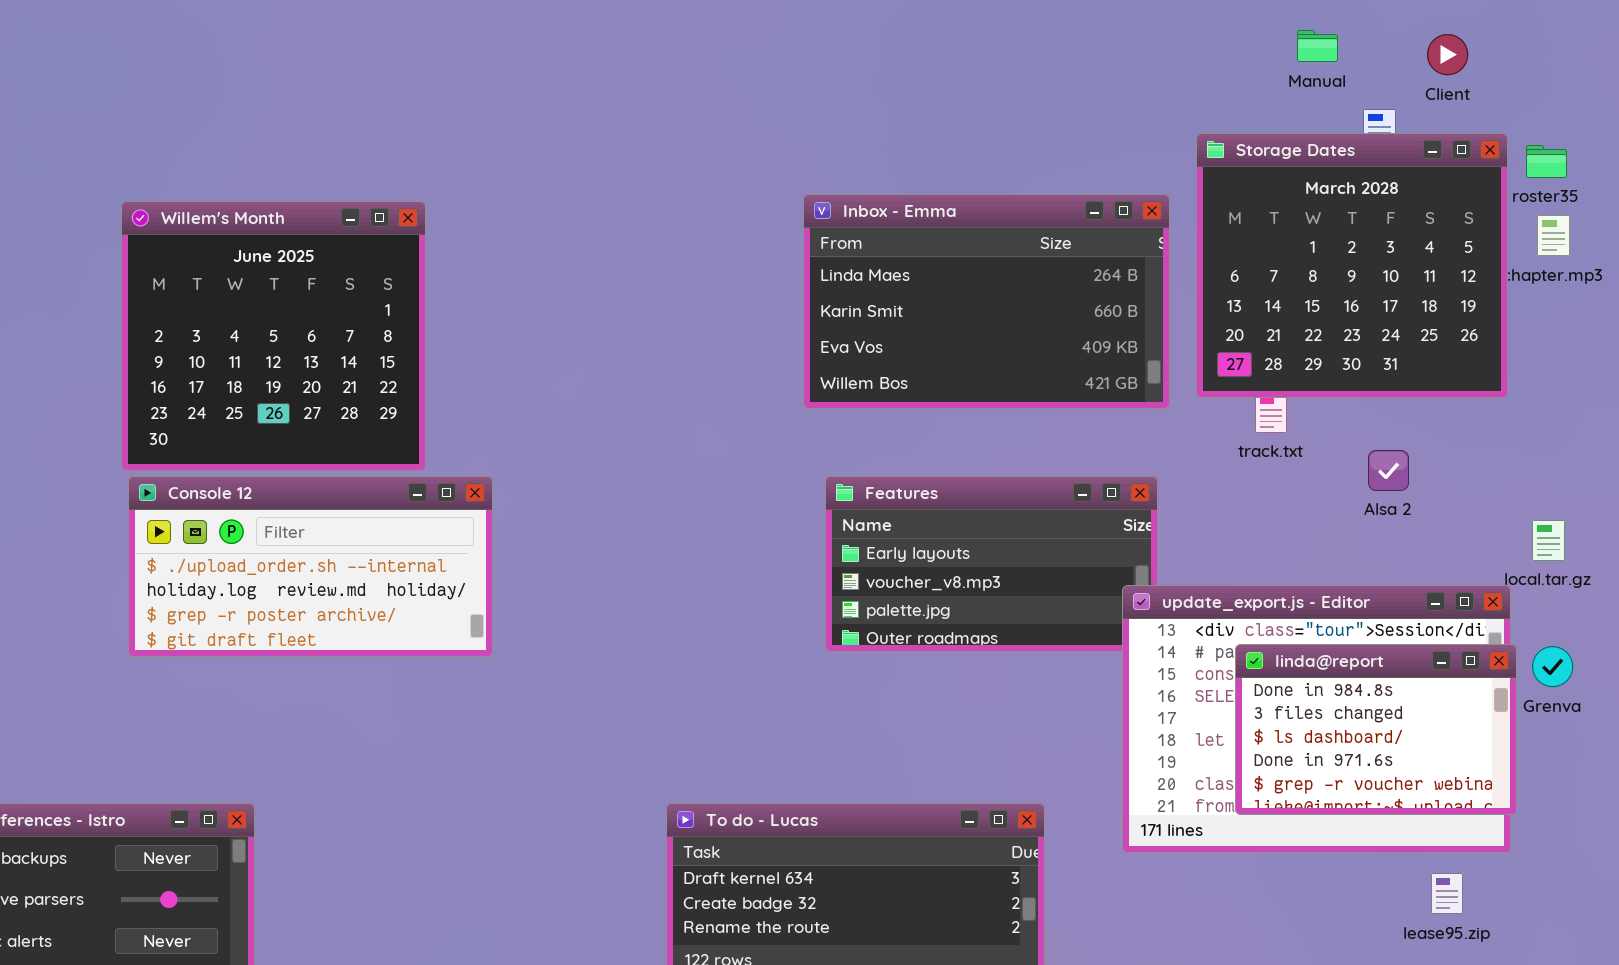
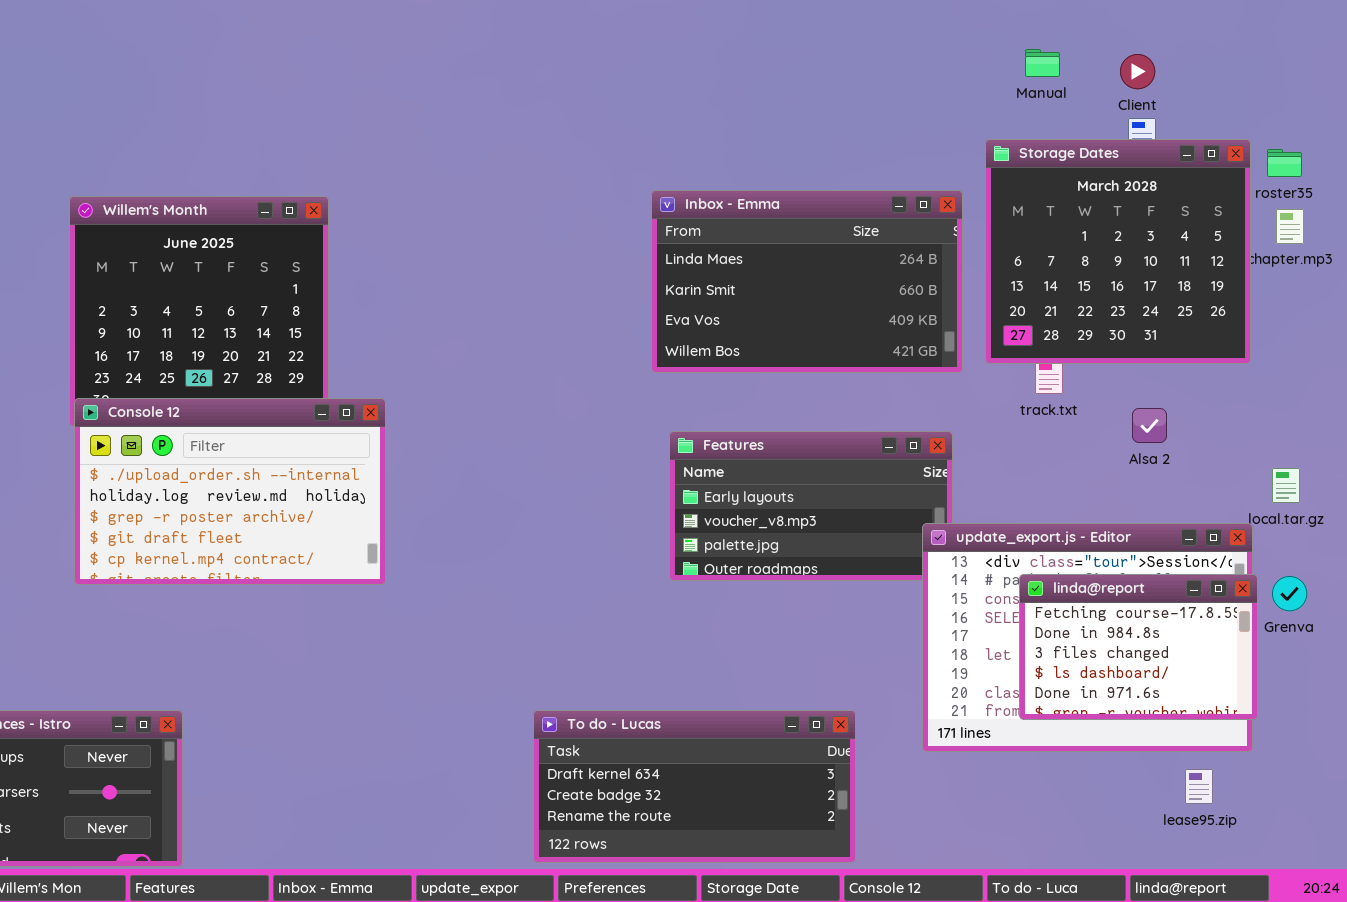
Manual: [1297,30,1338,62] -> [1025,49,1060,77], moved
Client: [1427,34,1468,75] -> [1120,54,1155,89], moved
Console 12: [128,476,493,657] -> [74,398,386,585], resized
linda@report: [1235,644,1517,815] -> [1019,574,1258,720], scrolled up 1 row

